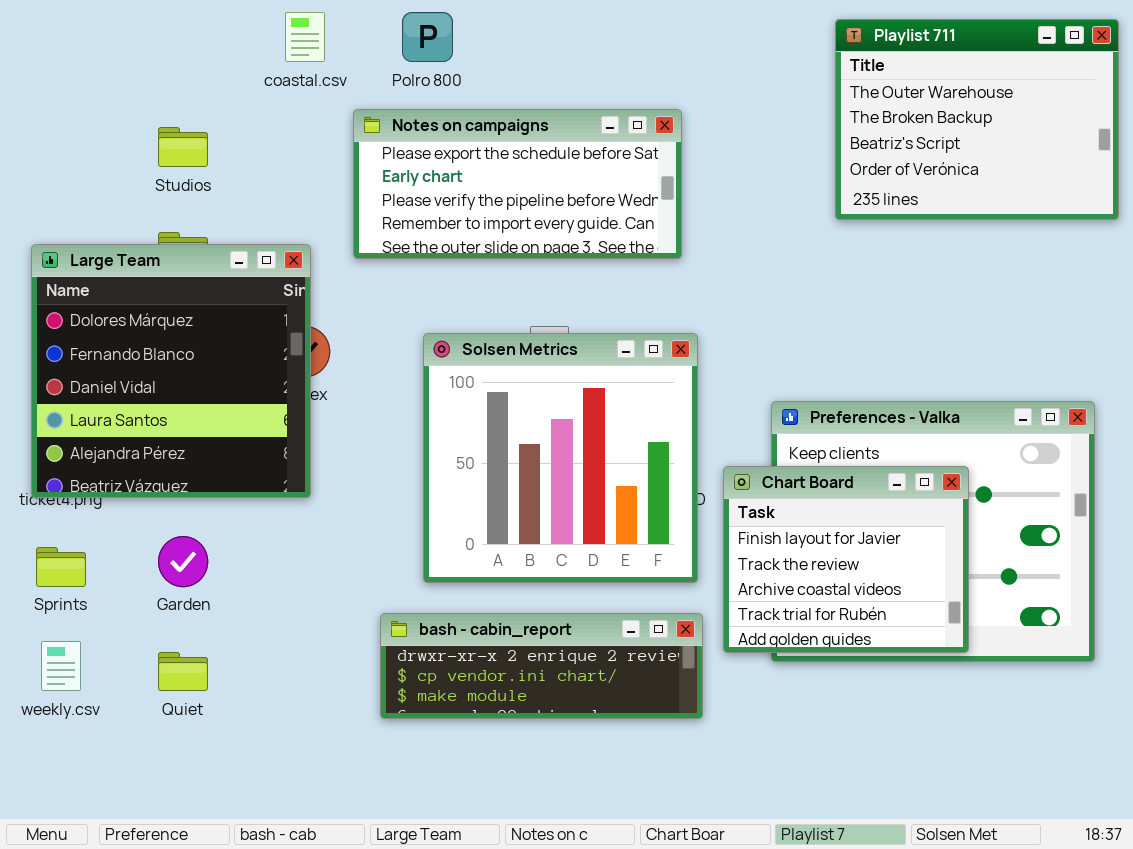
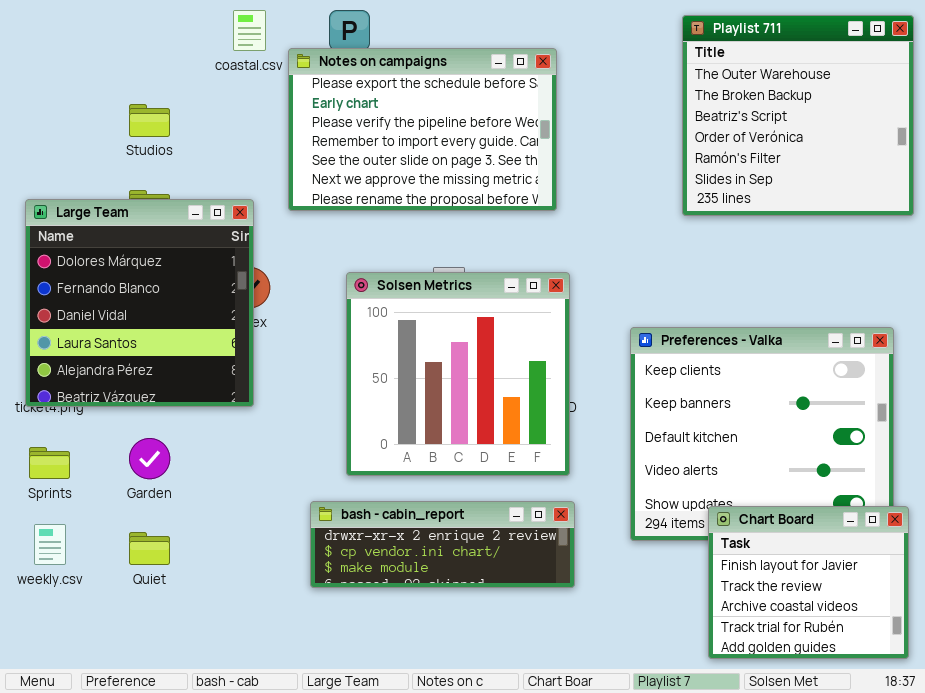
Playlist 711: [835,19,1119,220] -> [682,15,914,216], resized
Notes on campaigns: [353,109,682,259] -> [288,48,557,211], resized
Chart Board: [723,466,969,653] -> [708,506,909,659], moved

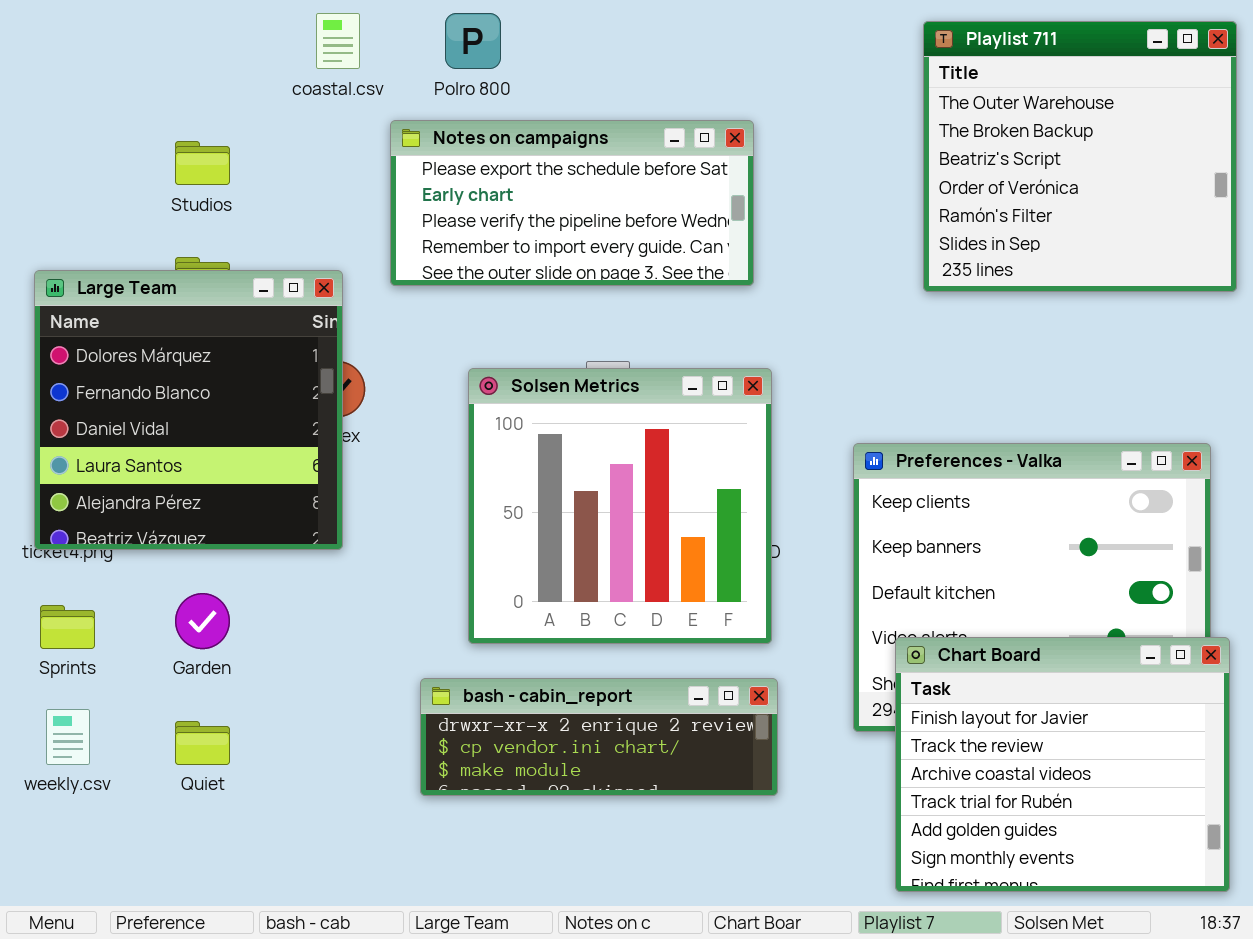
Notes on campaigns: [288,48,557,211] -> [390,120,754,286], resized
Chart Board: [708,506,909,659] -> [895,637,1230,892], resized

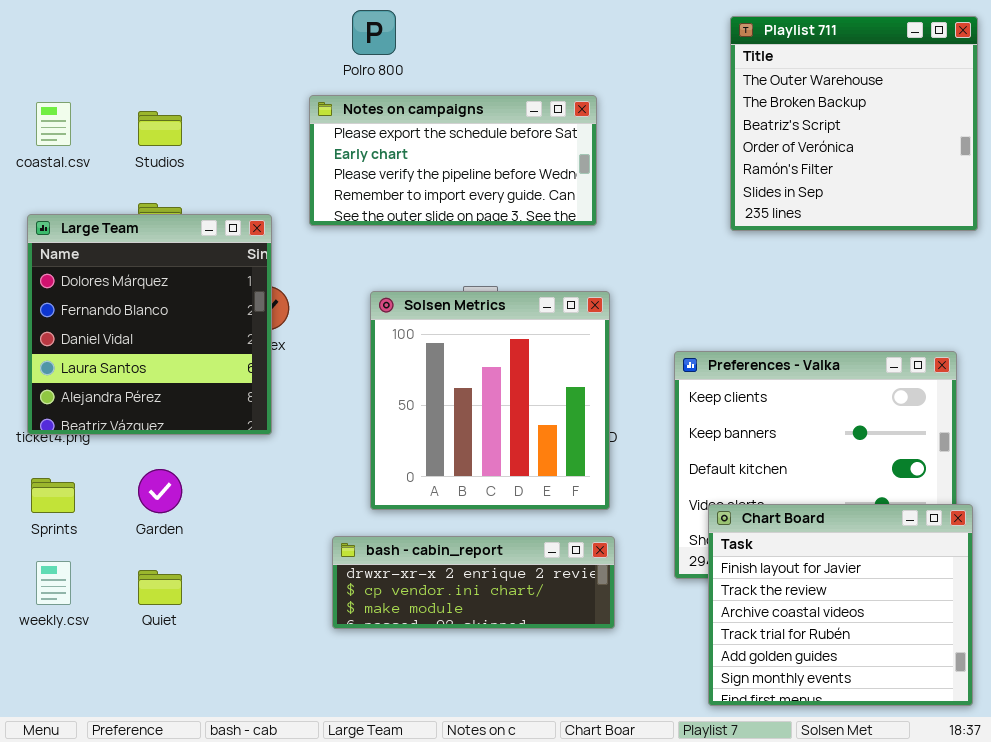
coastal.csv: [316,13,360,69] -> [36,102,71,146], moved

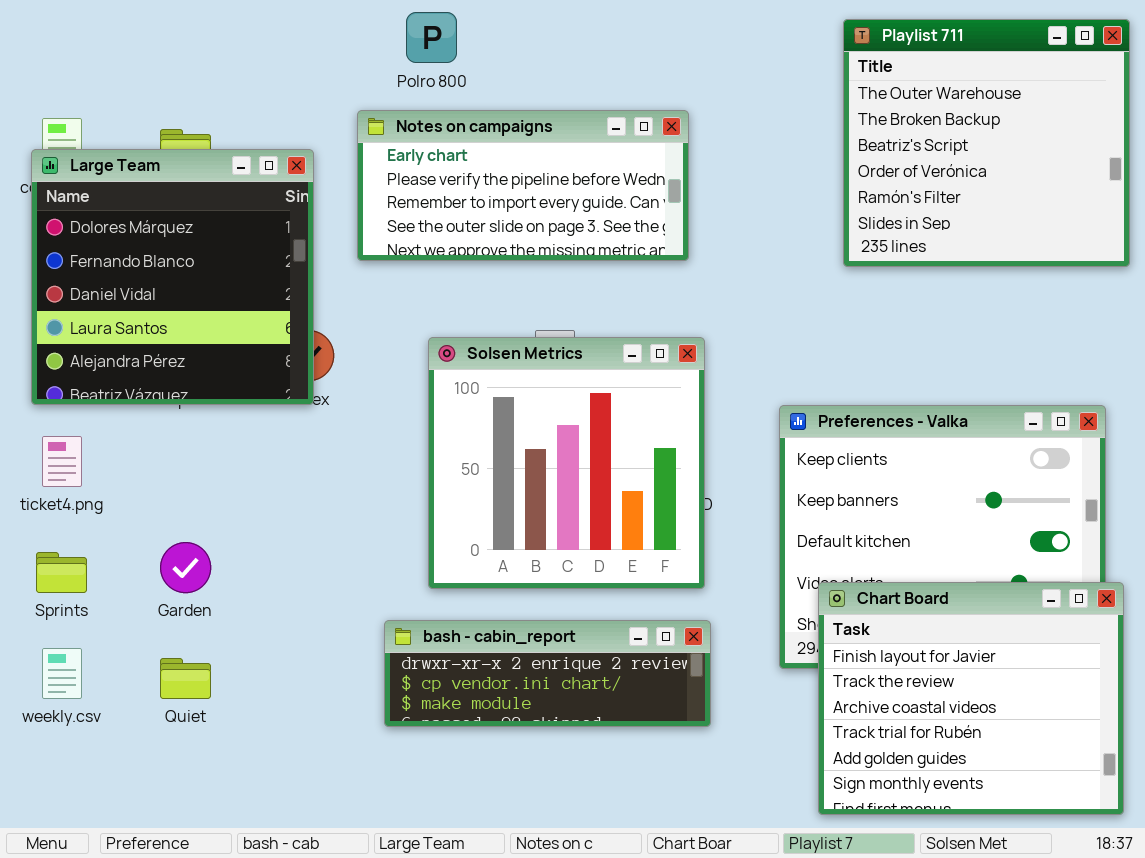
Notes on campaigns: [309,95,597,226] -> [357,110,689,261], scrolled down 1 row
Large Team: [27,214,272,435] -> [31,149,314,405], moved

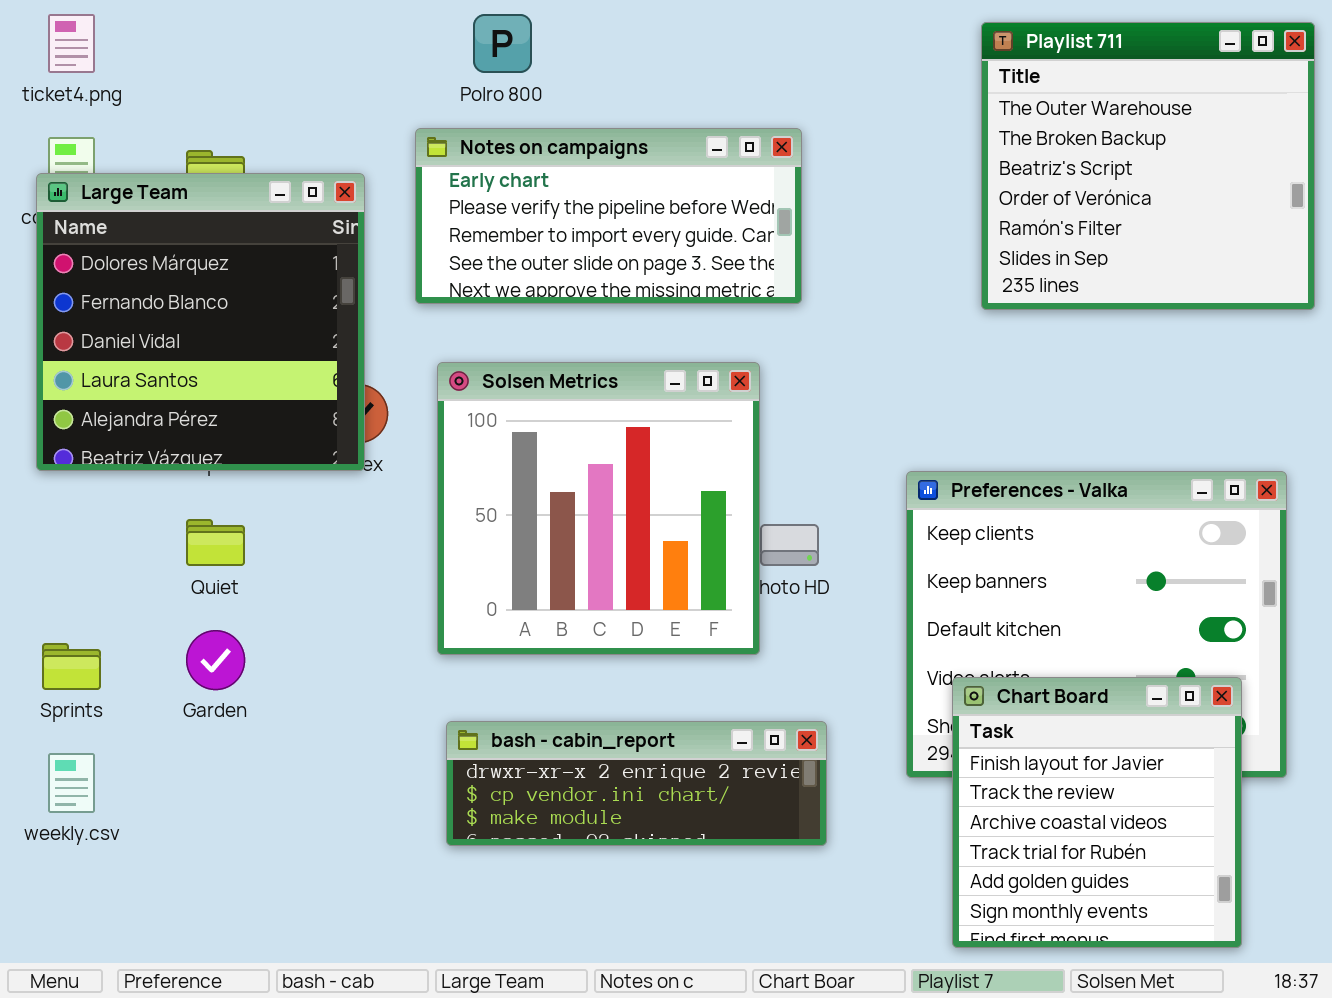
Solsen Metrics: [428,337,705,589] -> [437,362,760,655], moved
ticket4.png: [42,436,82,487] -> [48,14,95,73], moved
Chart Board: [818,582,1124,815] -> [952,677,1242,948], resized
Quiet: [160,658,211,699] -> [186,519,245,566], moved

